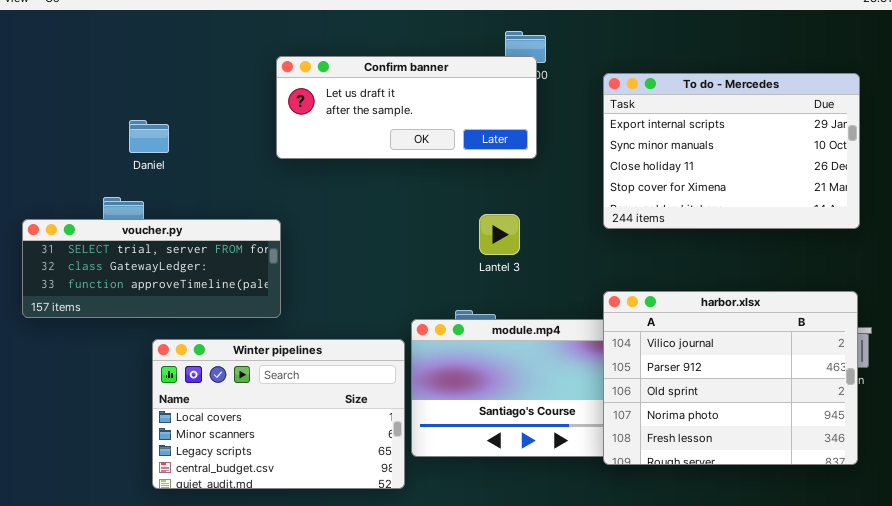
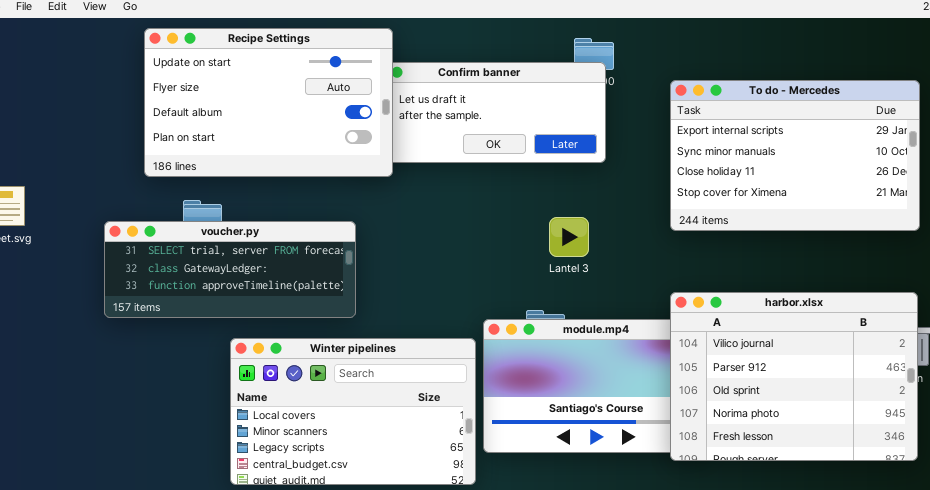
Recipe Settings: none -> [144,28,393,177], opened

